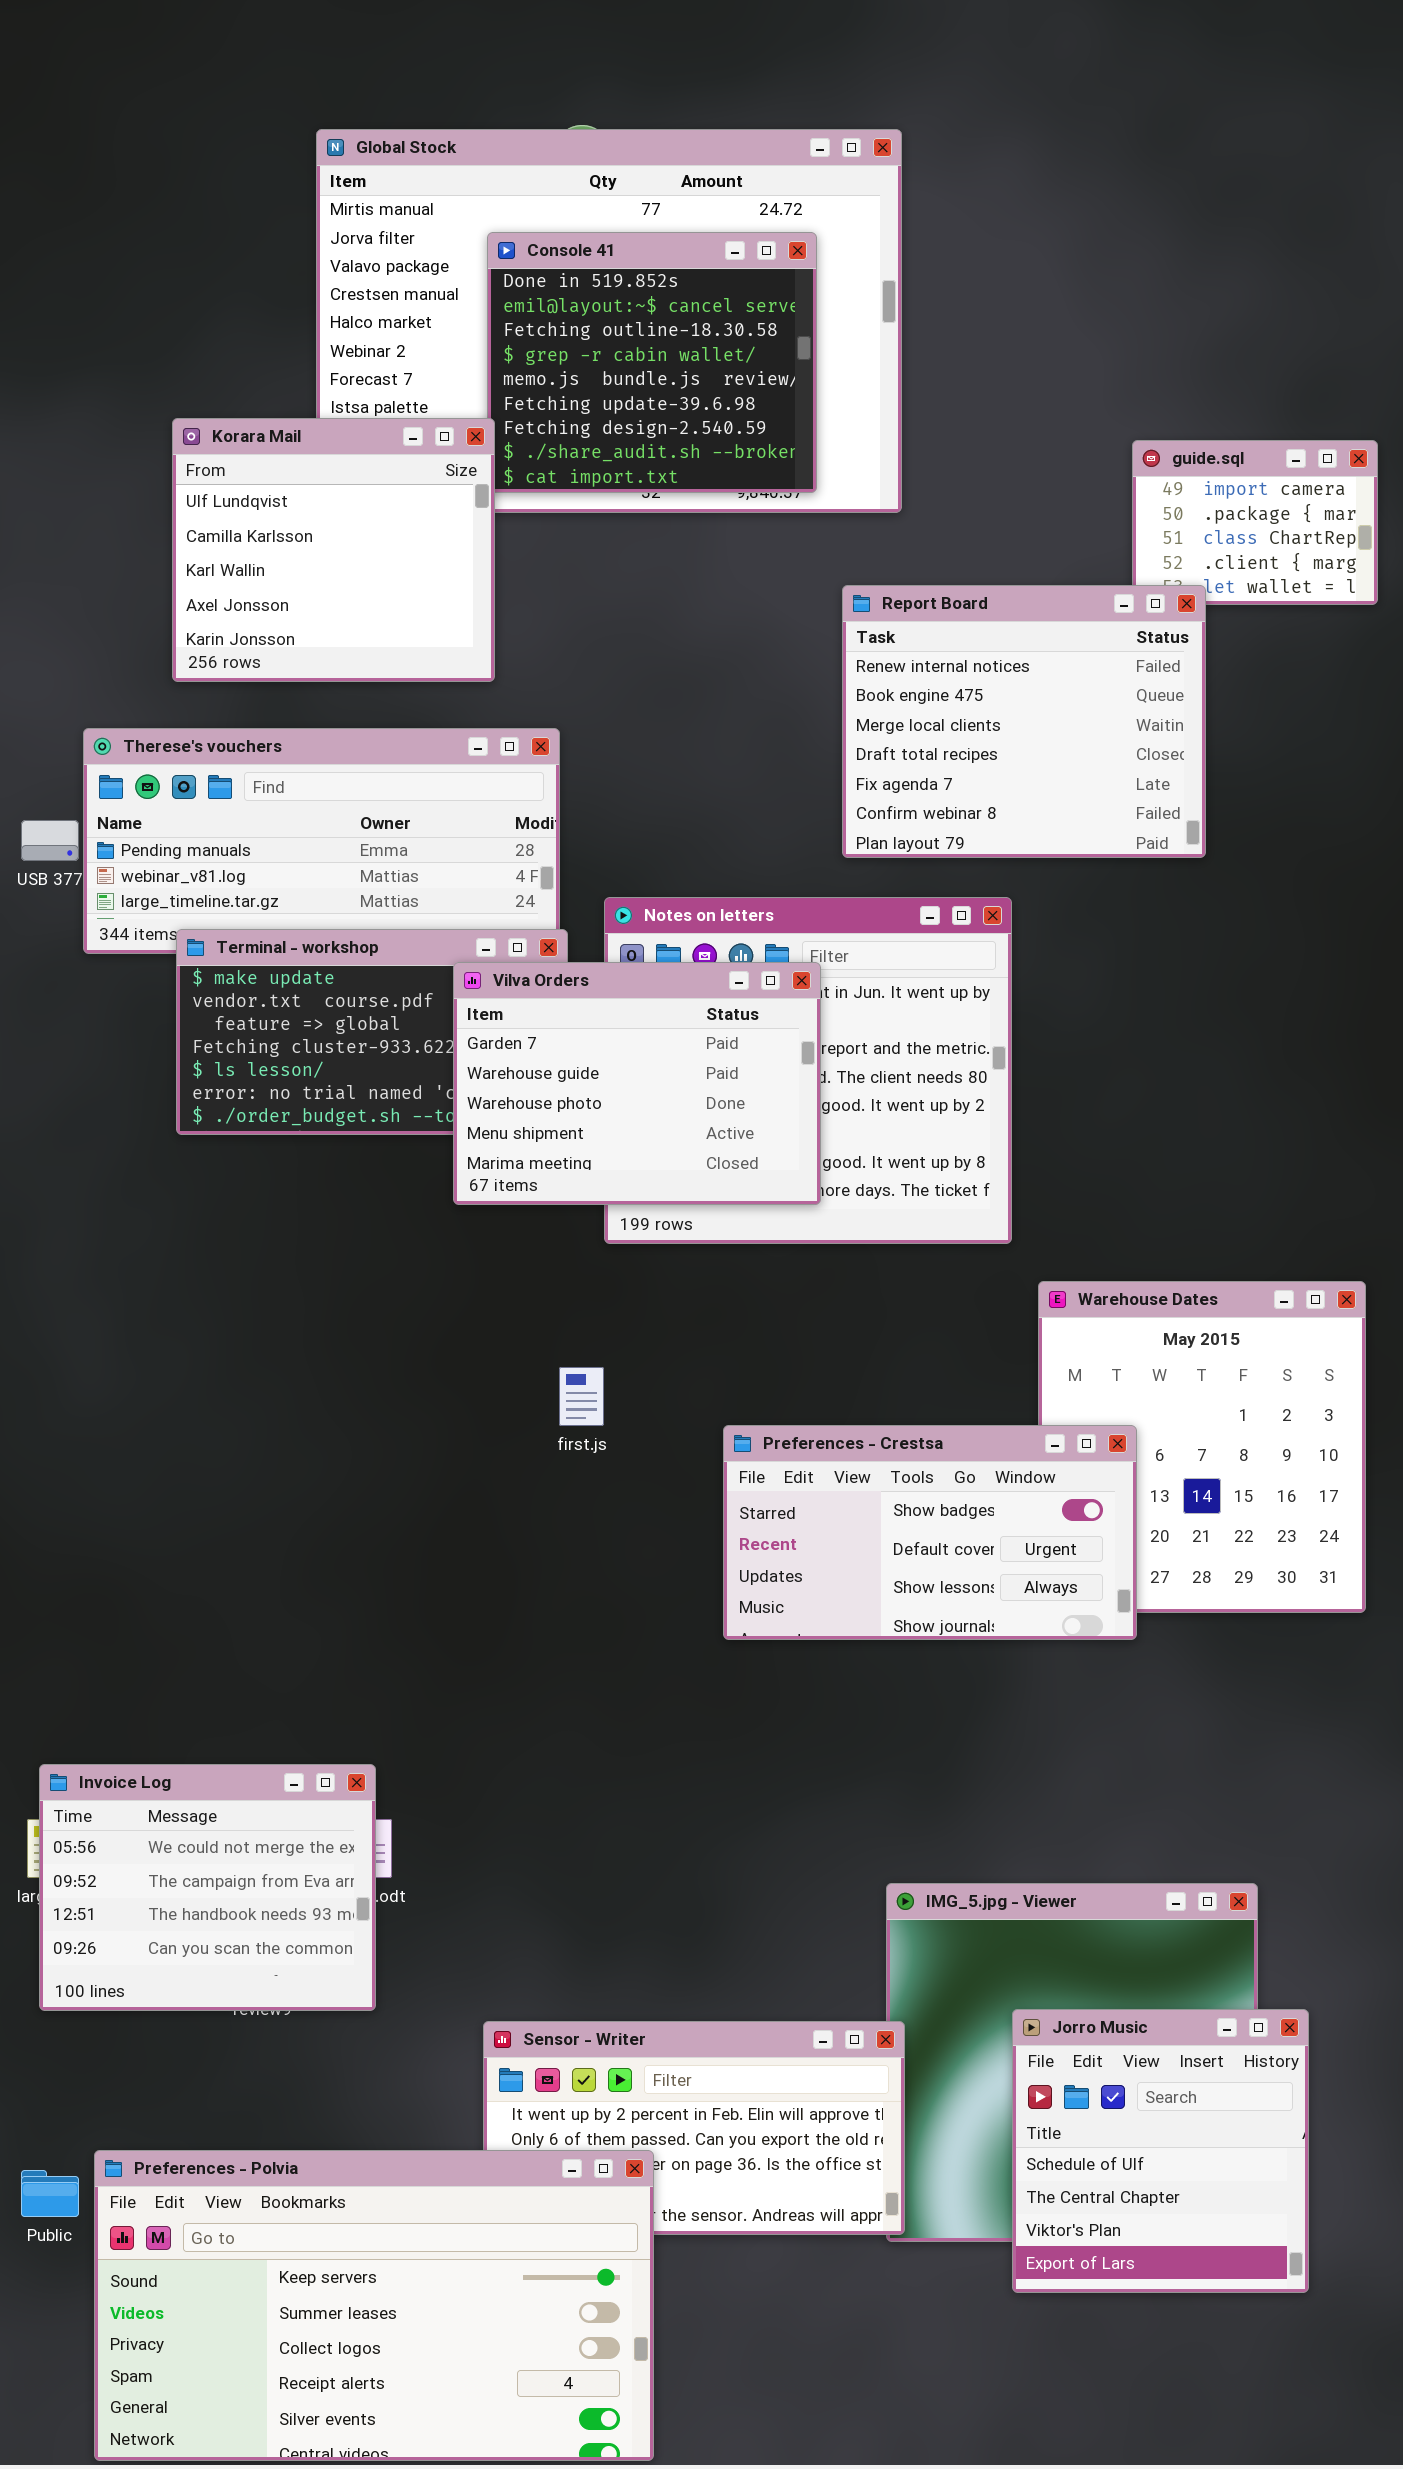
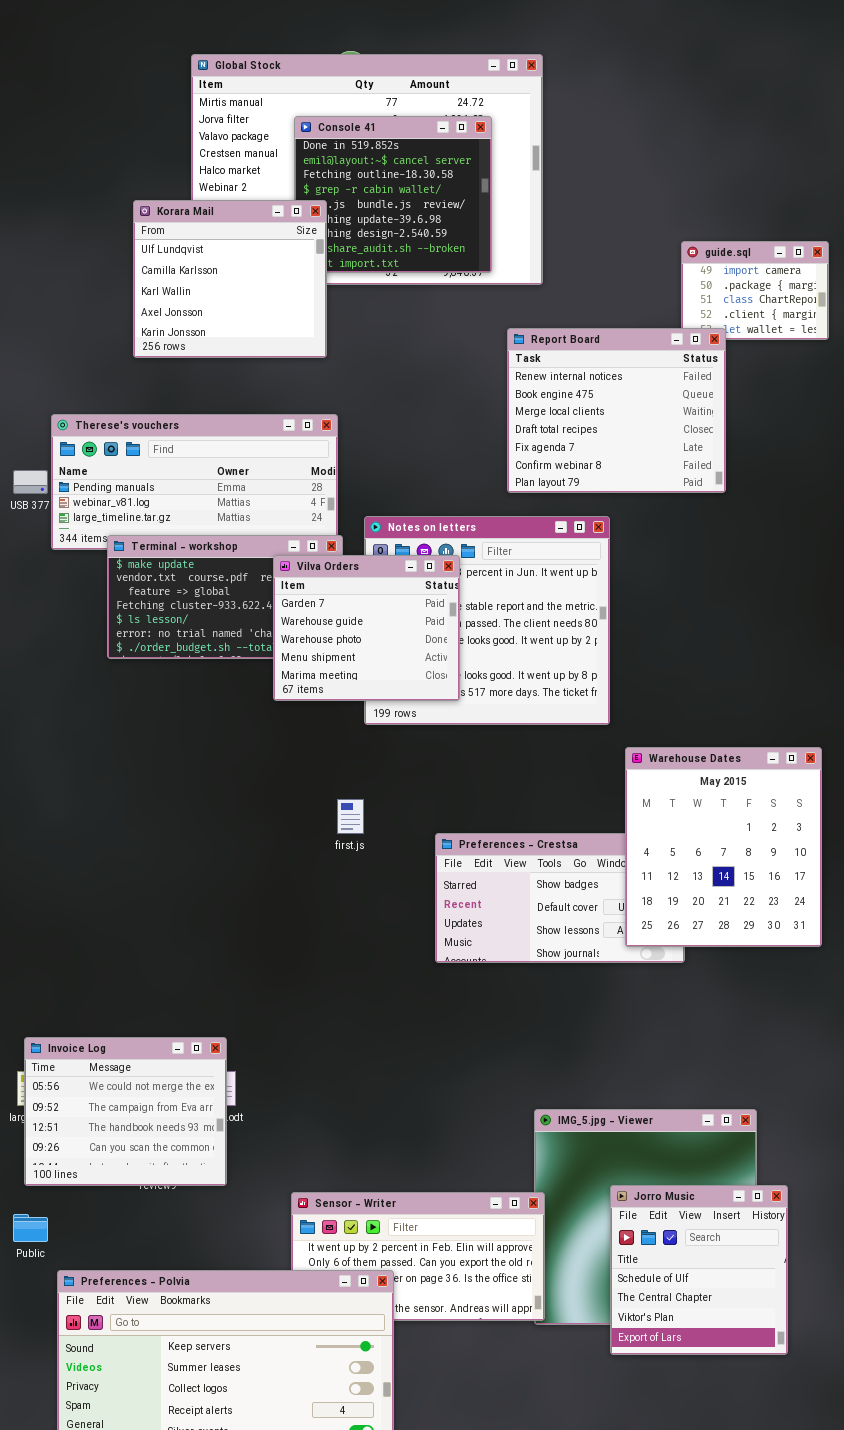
Korara Mail: [172,418,495,682] -> [133,200,327,358], moved
Vilva Orders: [453,962,821,1205] -> [273,555,460,701], resized
Warehouse Dates: [1038,1281,1366,1613] -> [625,747,822,947], raised
Public: [21,2170,79,2217] -> [13,1214,48,1242], moved

